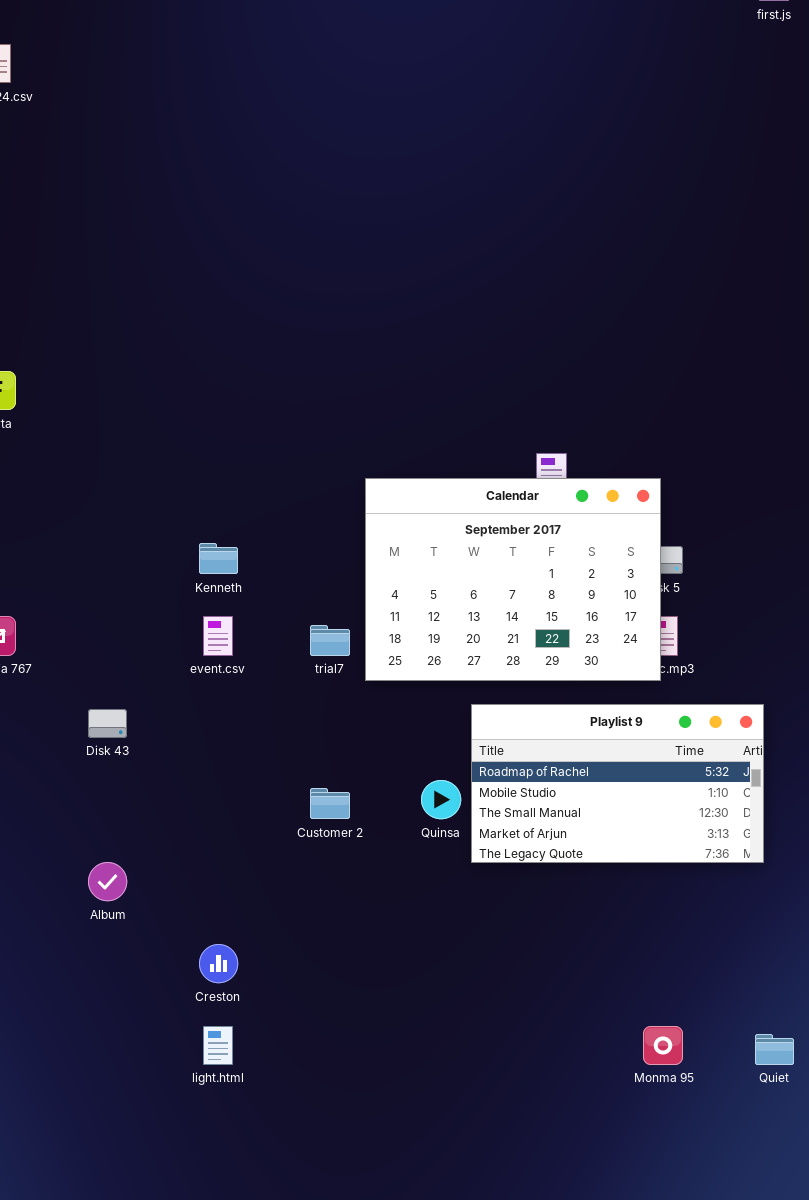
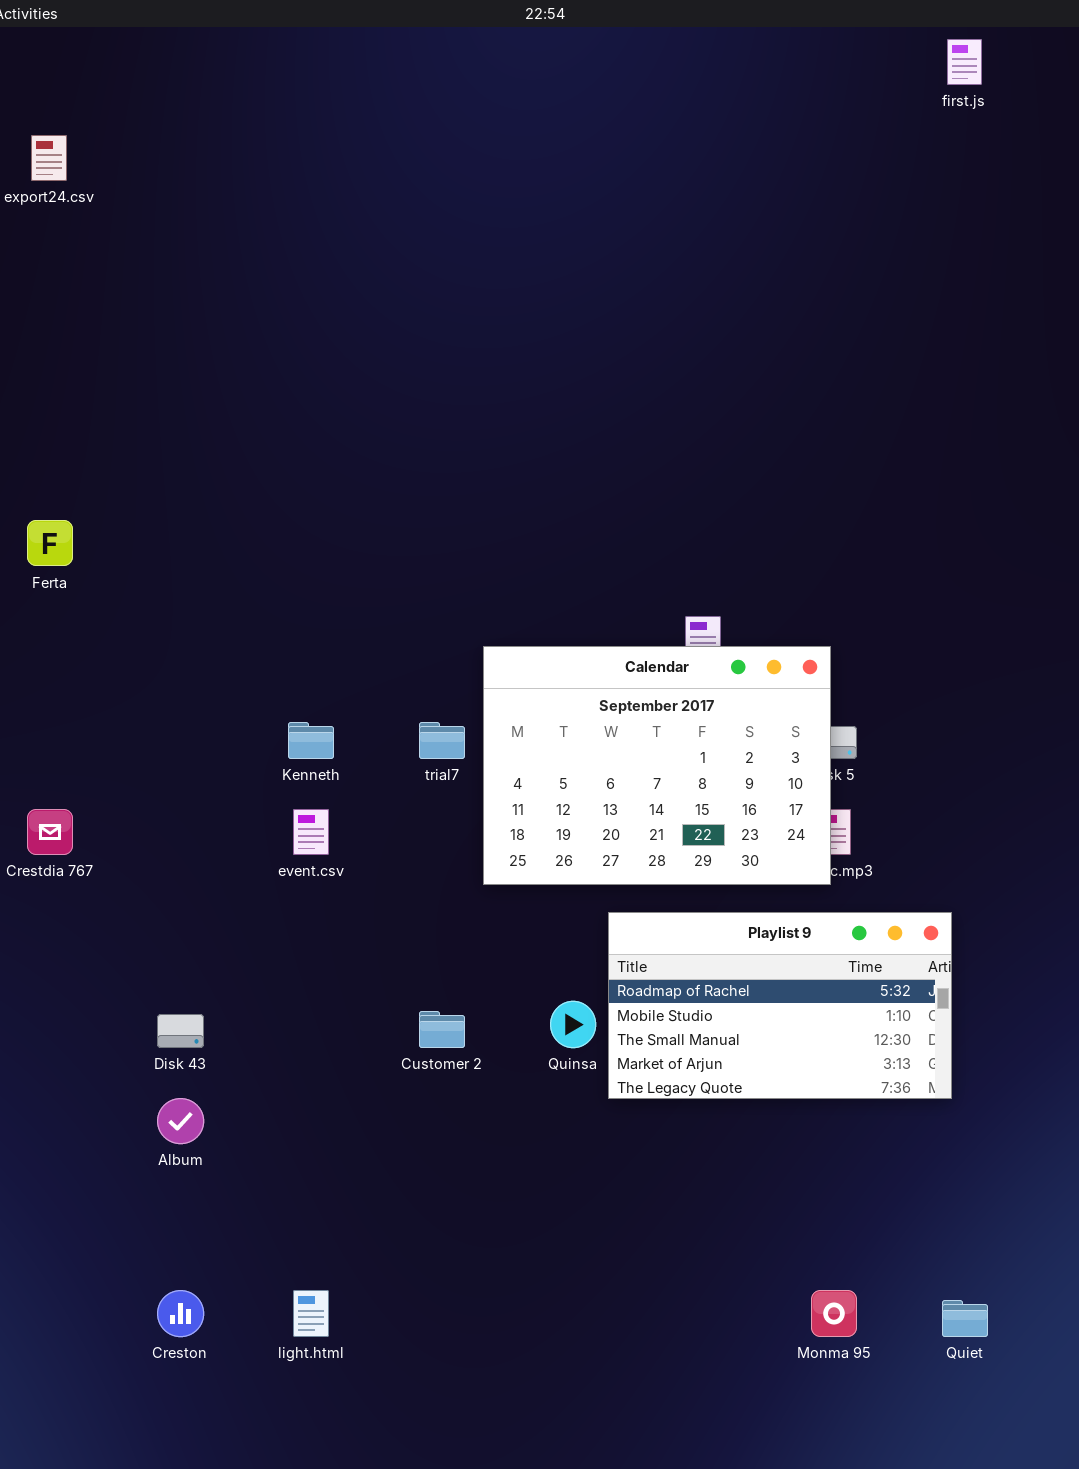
trial7: [310,625,350,656] -> [419,722,465,759], moved
Disk 43: [88,709,127,738] -> [157,1014,204,1048], moved
Creston: [199,944,238,983] -> [157,1290,204,1337], moved

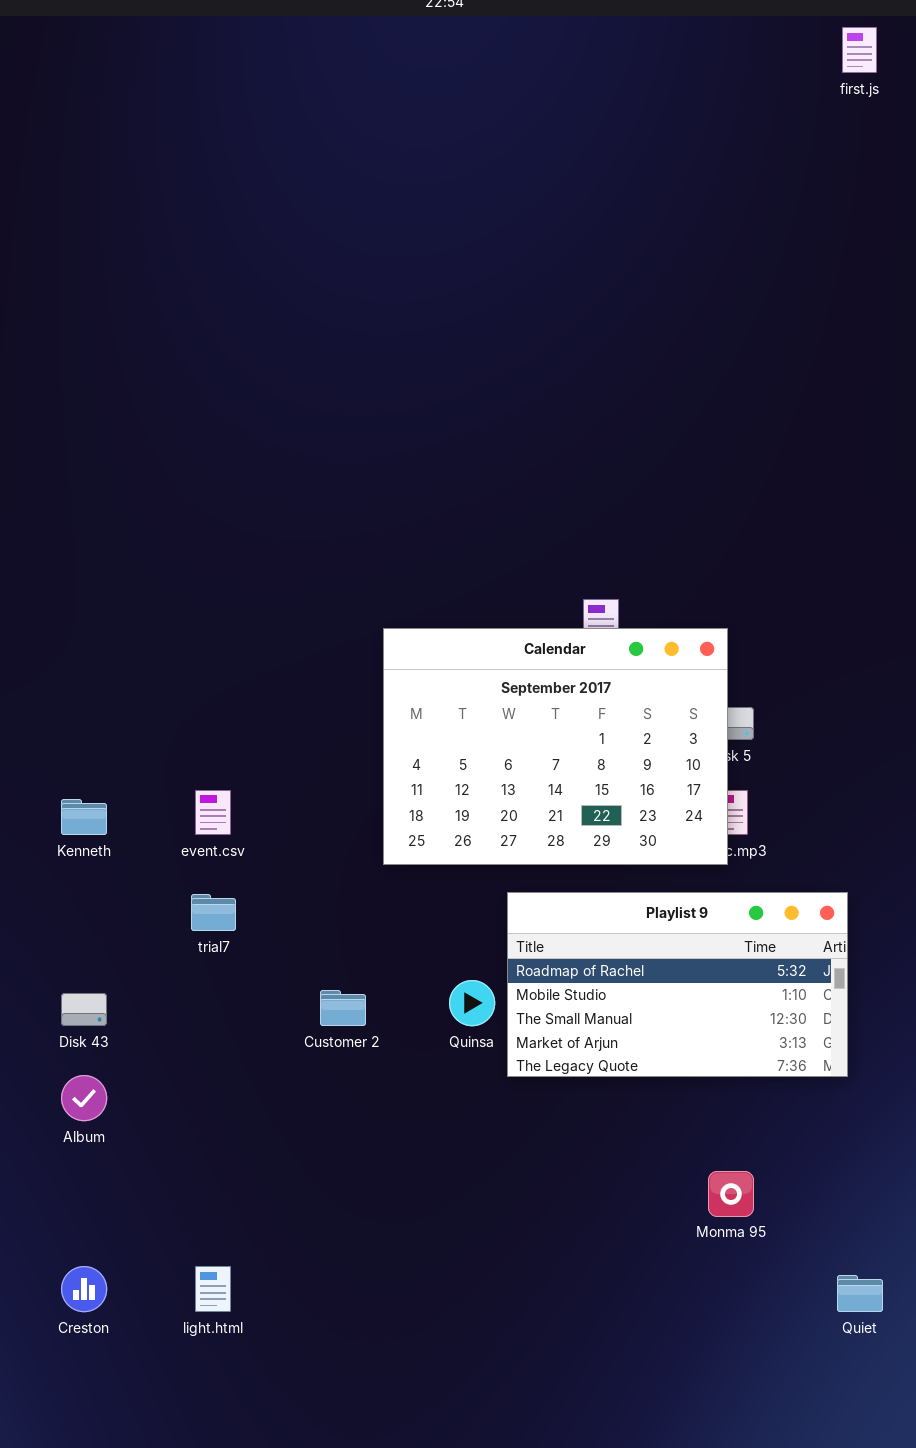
Kenneth: [288,722,334,759] -> [61,799,107,835], moved
trial7: [419,722,465,759] -> [191,894,236,931], moved
Monma 95: [811,1290,857,1337] -> [708,1171,754,1217], moved

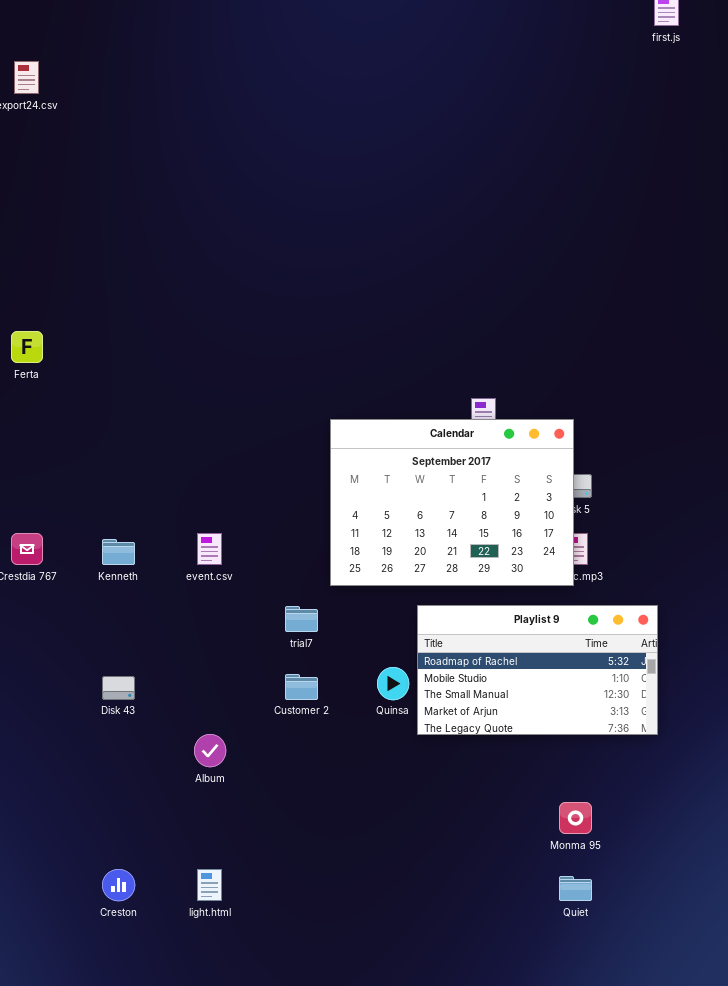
trial7: [191,894,236,931] -> [285,606,318,632], moved
Album: [61,1075,107,1121] -> [194,734,226,767], moved
Quiet: [837,1275,883,1312] -> [559,876,592,901], moved

